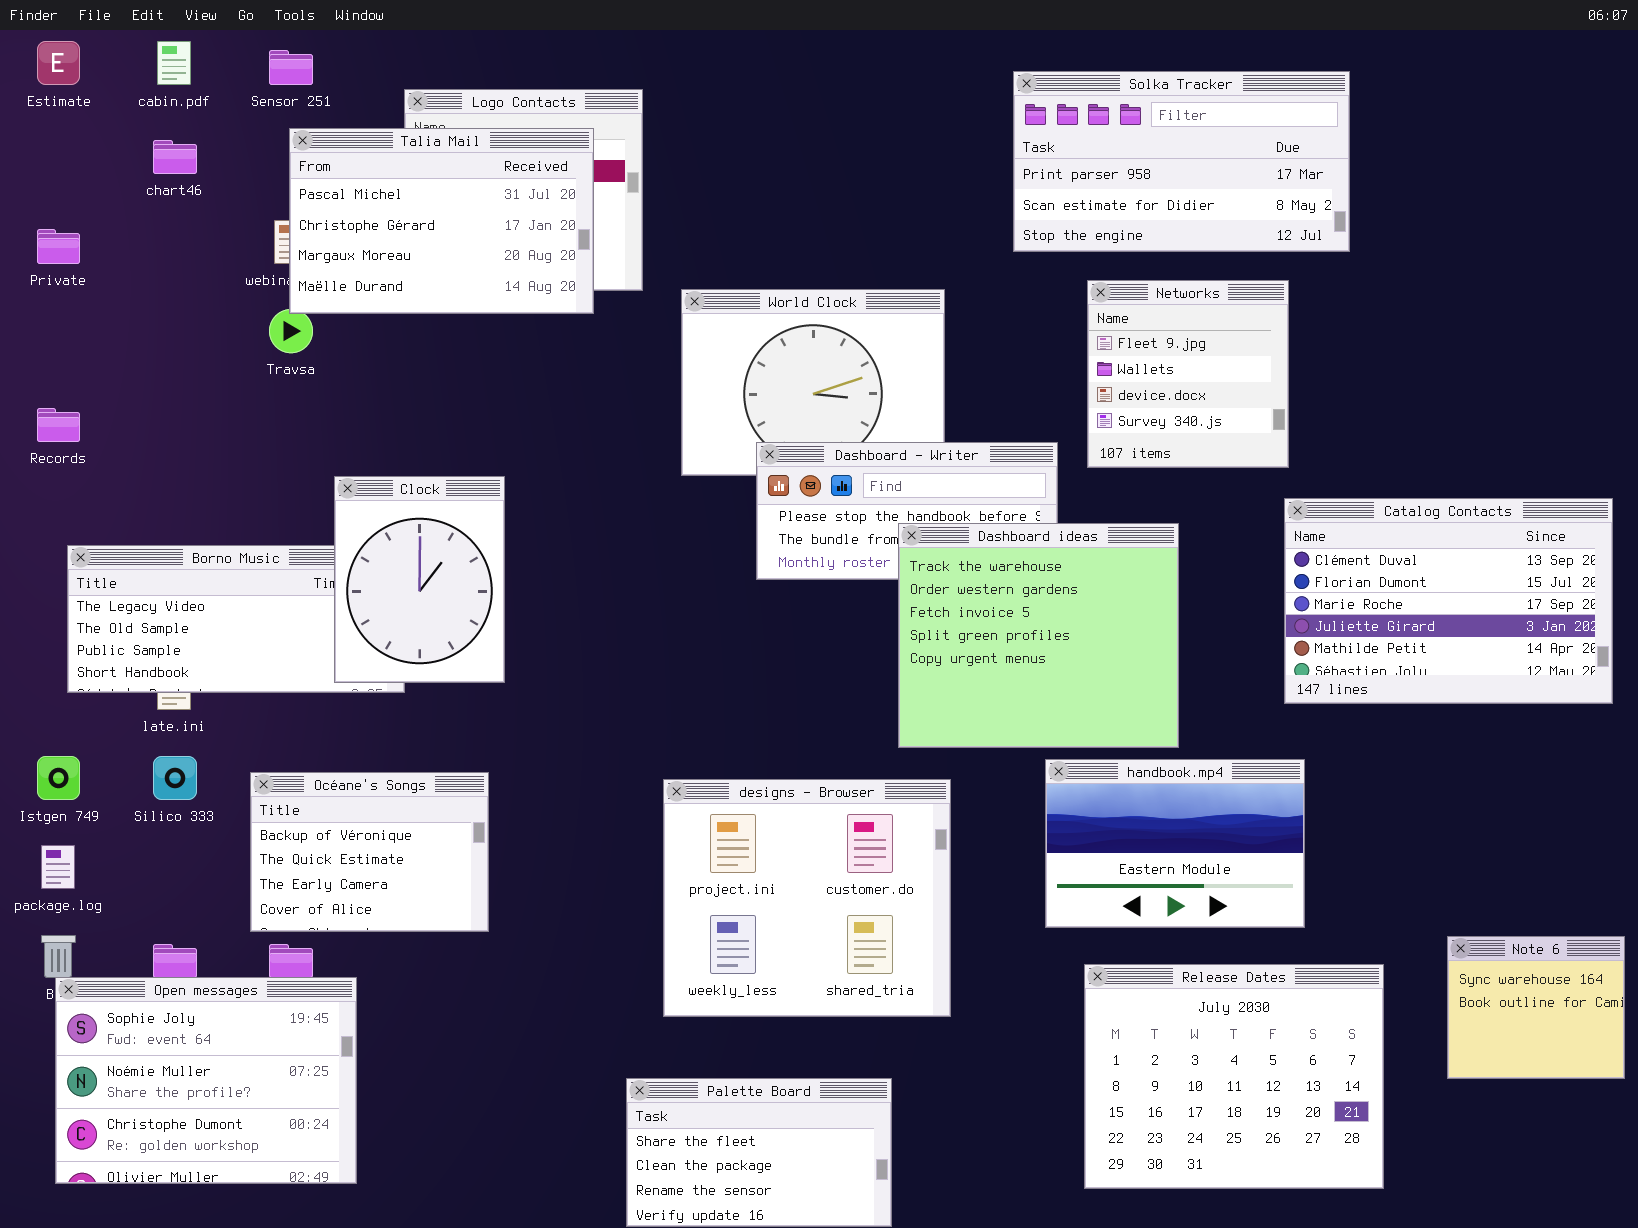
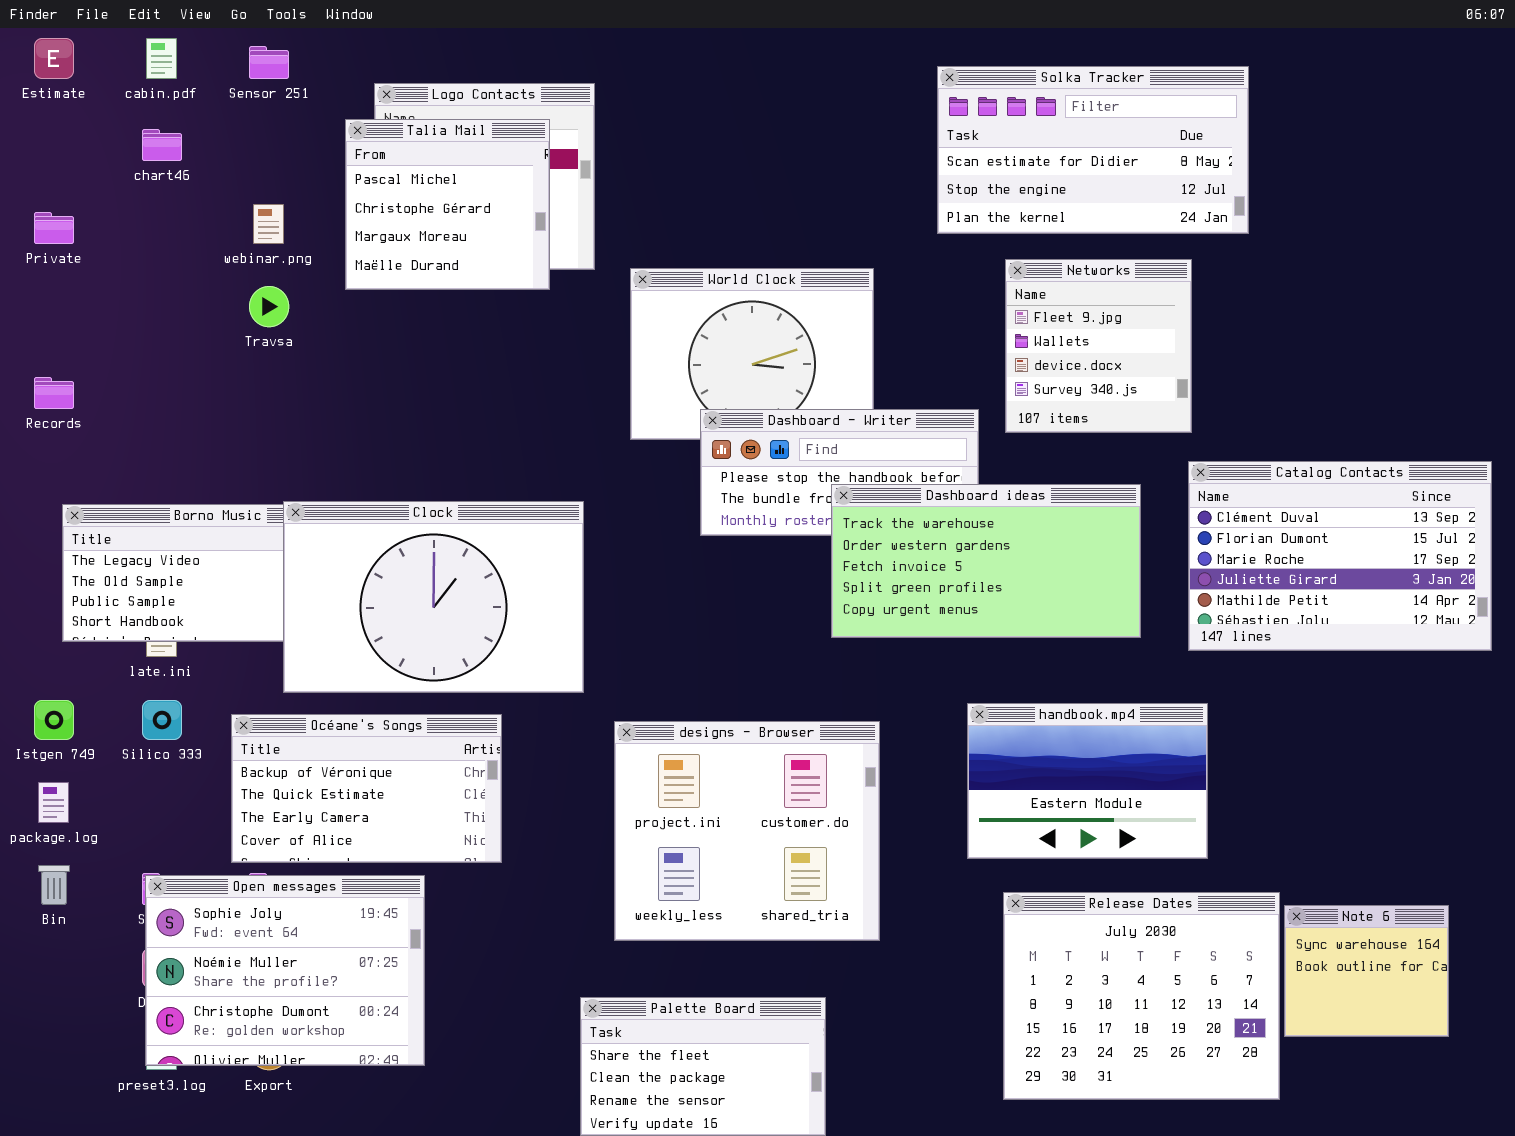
Solka Tracker: [1013,71,1350,252] -> [937,66,1249,234], scrolled down 1 row
Talia Mail: [289,128,594,314] -> [345,119,550,290], resized
Clock: [334,476,505,683] -> [283,501,584,693], moved, resized
Dashboard ideas: [898,523,1179,748] -> [831,484,1141,638], resized
Océane's Songs: [250,772,489,932] -> [231,714,502,863], resized
Note 6: [1447,936,1625,1079] -> [1284,905,1449,1037], moved
Open messages: [55,977,357,1184] -> [145,875,425,1066], moved

